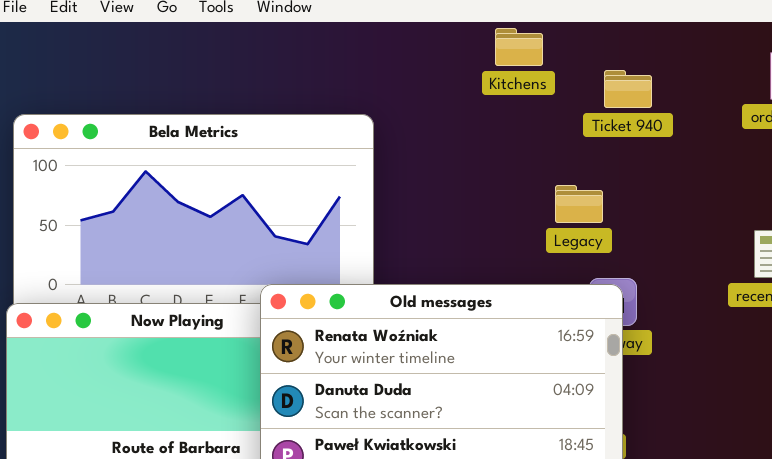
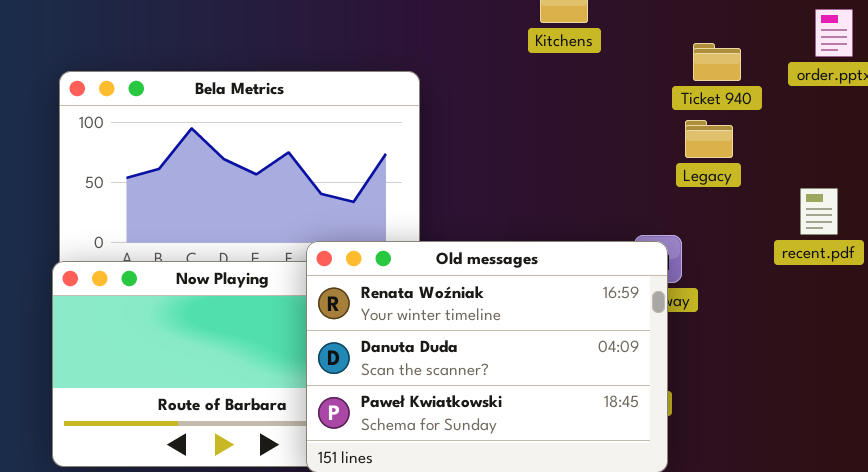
Ticket 940: [604,70,652,108] -> [693,43,741,81], moved
Legacy: [555,185,603,223] -> [685,120,733,158], moved

